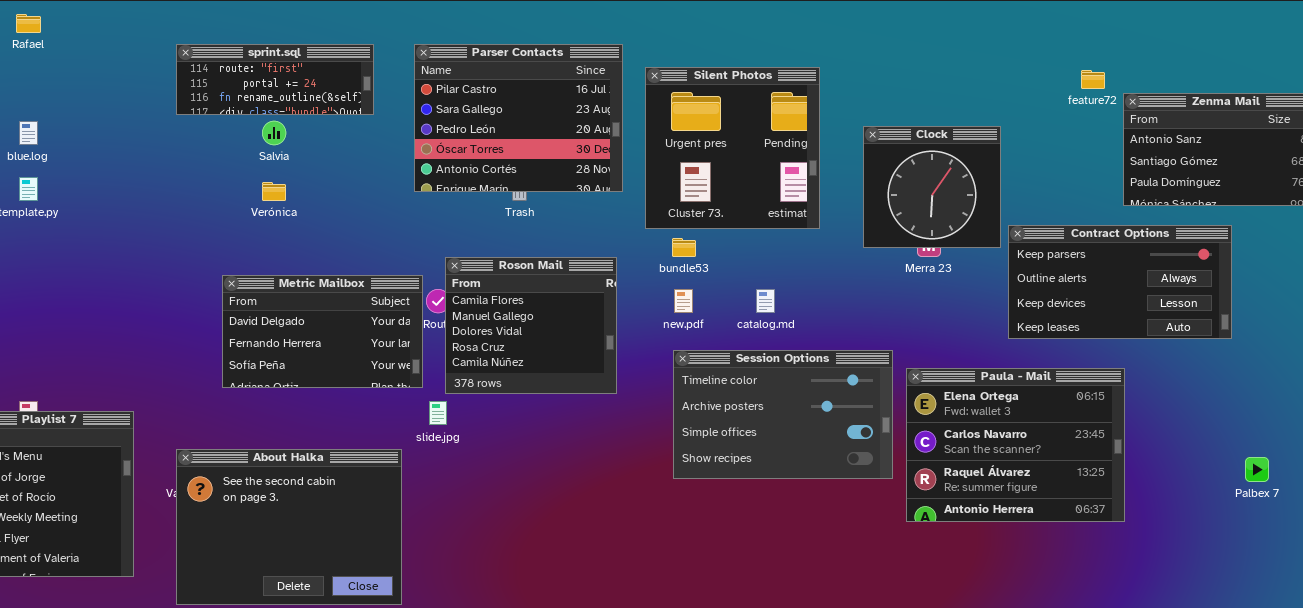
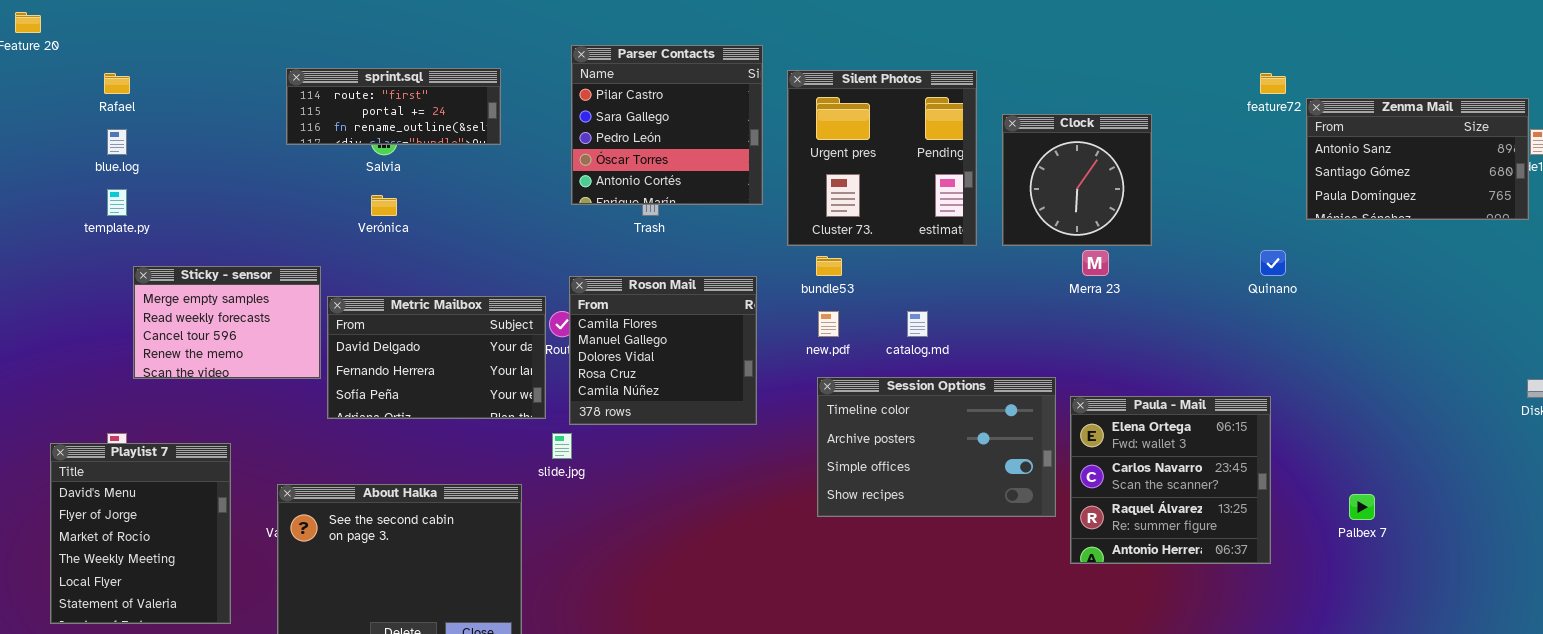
Rafael: [16,14,41,33] -> [104,73,130,94], moved
sprint.sql: [176,44,374,115] -> [286,68,501,145], moved
Parser Contacts: [414,44,623,192] -> [571,45,763,205], resized
Clock: [863,126,1001,248] -> [1002,114,1152,246], moved
Contract Options: [1008,225,1232,339] -> none, closed
Sticky - sensor: none -> [133,266,321,379], opened
Paula - Mail: [906,368,1125,522] -> [1070,396,1271,564], resized
Palbex 7: [1245,457,1269,482] -> [1349,494,1375,520], moved

